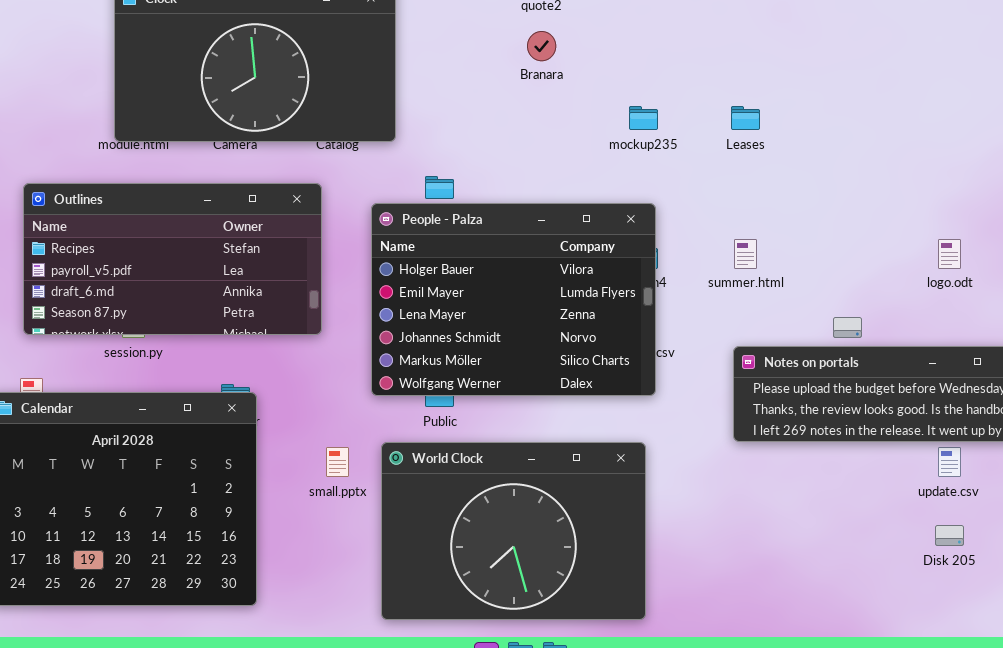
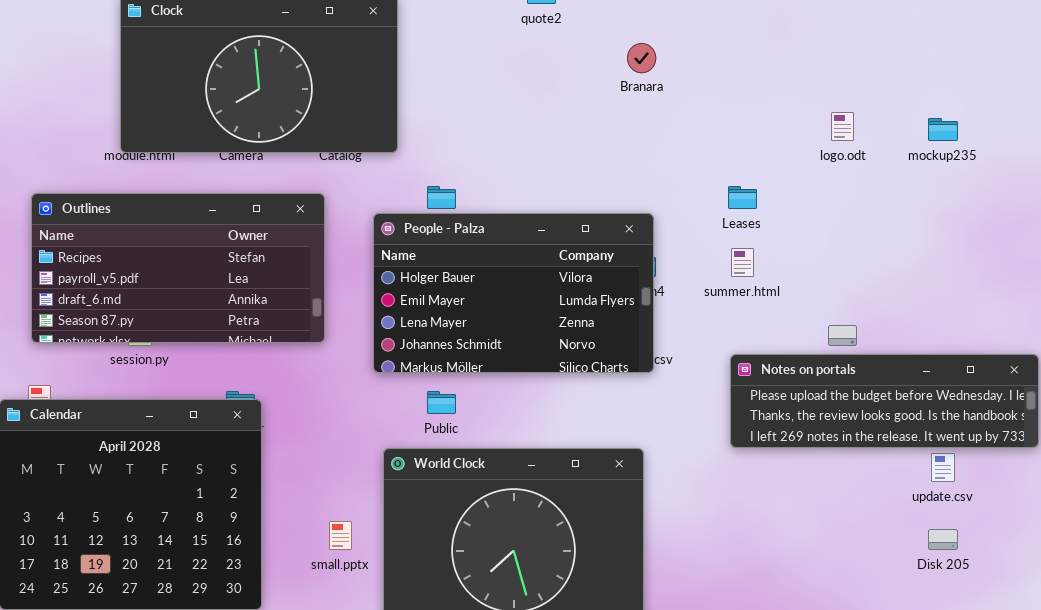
Branara: [527,31,556,61] -> [627,43,656,73], moved
mockup235: [629,106,658,130] -> [928,118,958,141], moved
Leases: [731,106,760,130] -> [728,186,757,209], moved
People - Palza: [371,203,656,396] -> [373,213,654,373], resized
logo.odt: [938,239,961,269] -> [831,112,854,141], moved
small.pptx: [326,447,349,477] -> [329,521,352,550], moved

